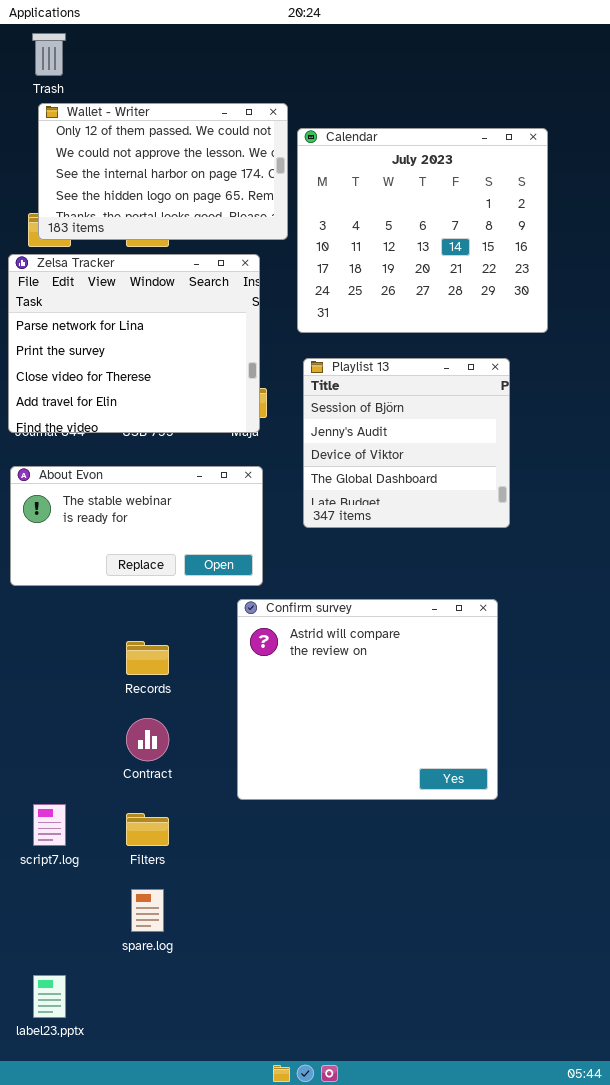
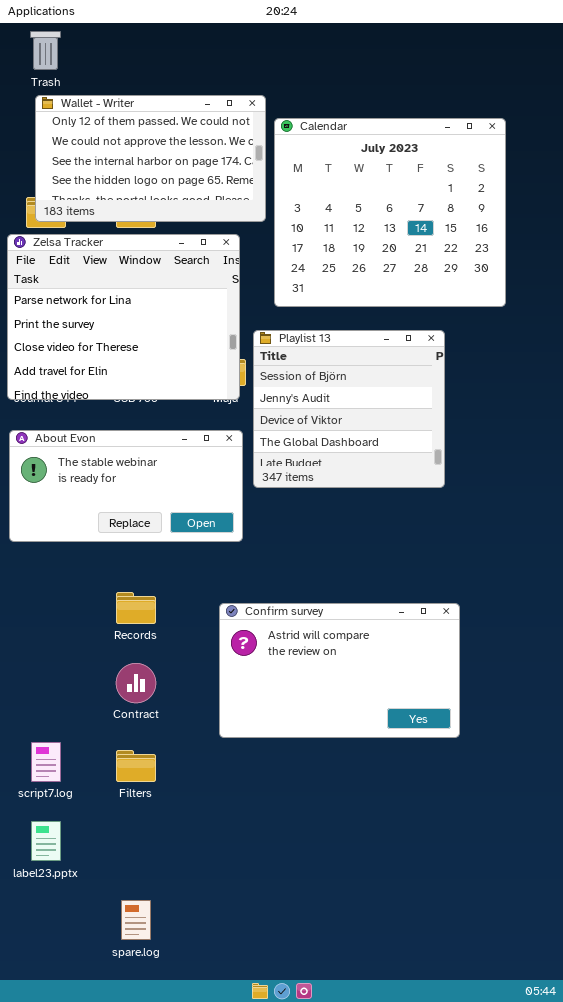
Playlist 13: [303,358,510,528] -> [253,330,445,488], moved
Confirm survey: [237,599,498,800] -> [219,603,460,738], resized
spare.log: [131,889,164,932] -> [121,900,151,940], moved
label23.pptx: [33,975,66,1018] -> [31,821,61,861], moved

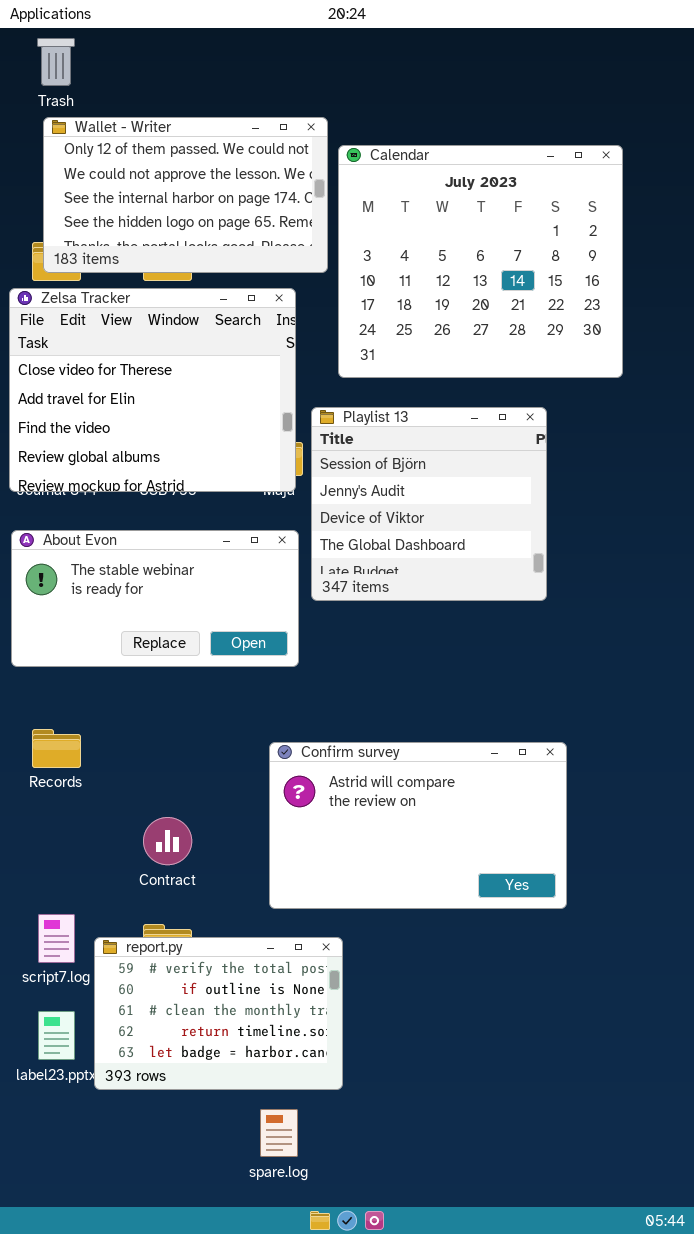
Zelsa Tracker: [7,234,240,400] -> [9,288,296,492], scrolled down 2 rows
Records: [116,592,156,624] -> [32,729,81,768], moved
report.py: none -> [94,937,343,1090], opened
spare.log: [121,900,151,940] -> [260,1109,298,1157], moved

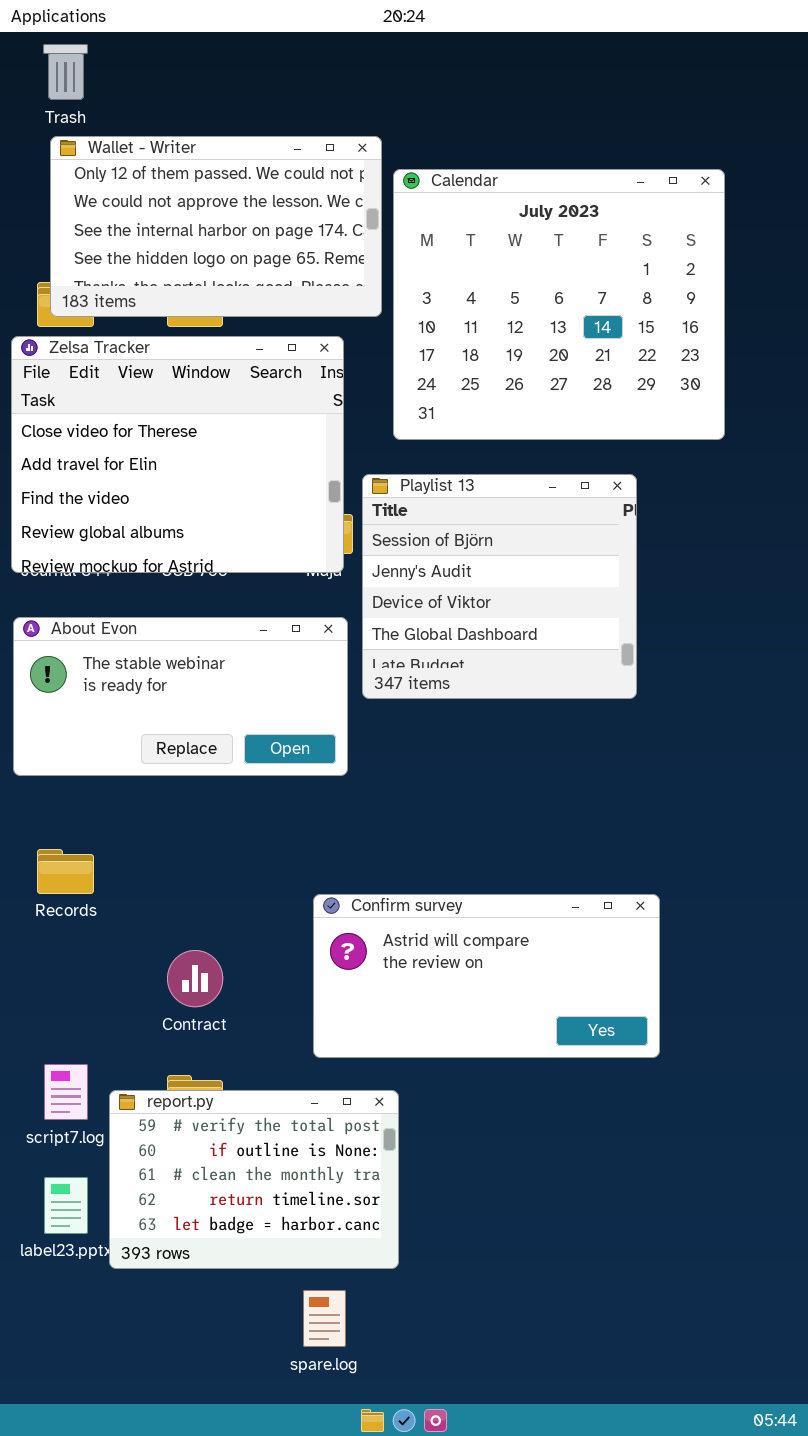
Confirm survey: [269,742,567,909] -> [313,894,660,1058], resized

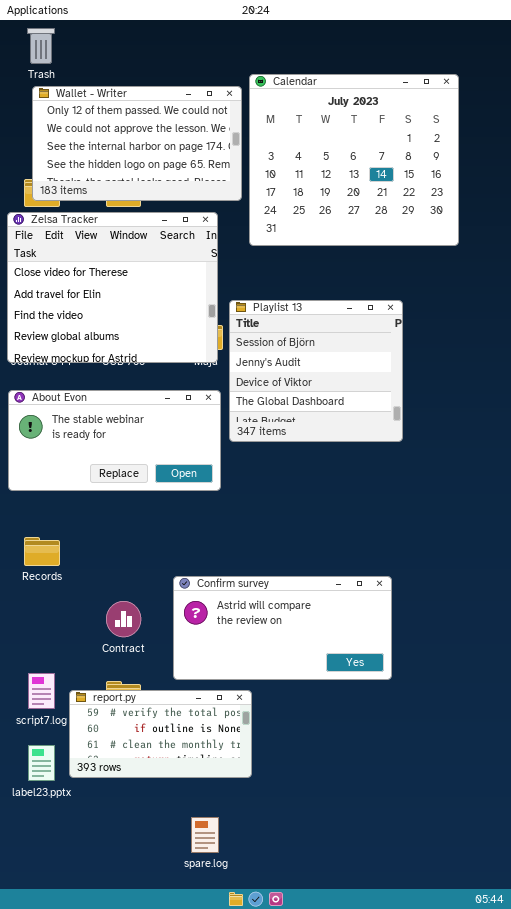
Calendar: [393,169,725,440] -> [249,74,459,246], moved
Confirm survey: [313,894,660,1058] -> [173,576,392,680], moved
report.py: [109,1090,399,1269] -> [69,690,252,778], resized

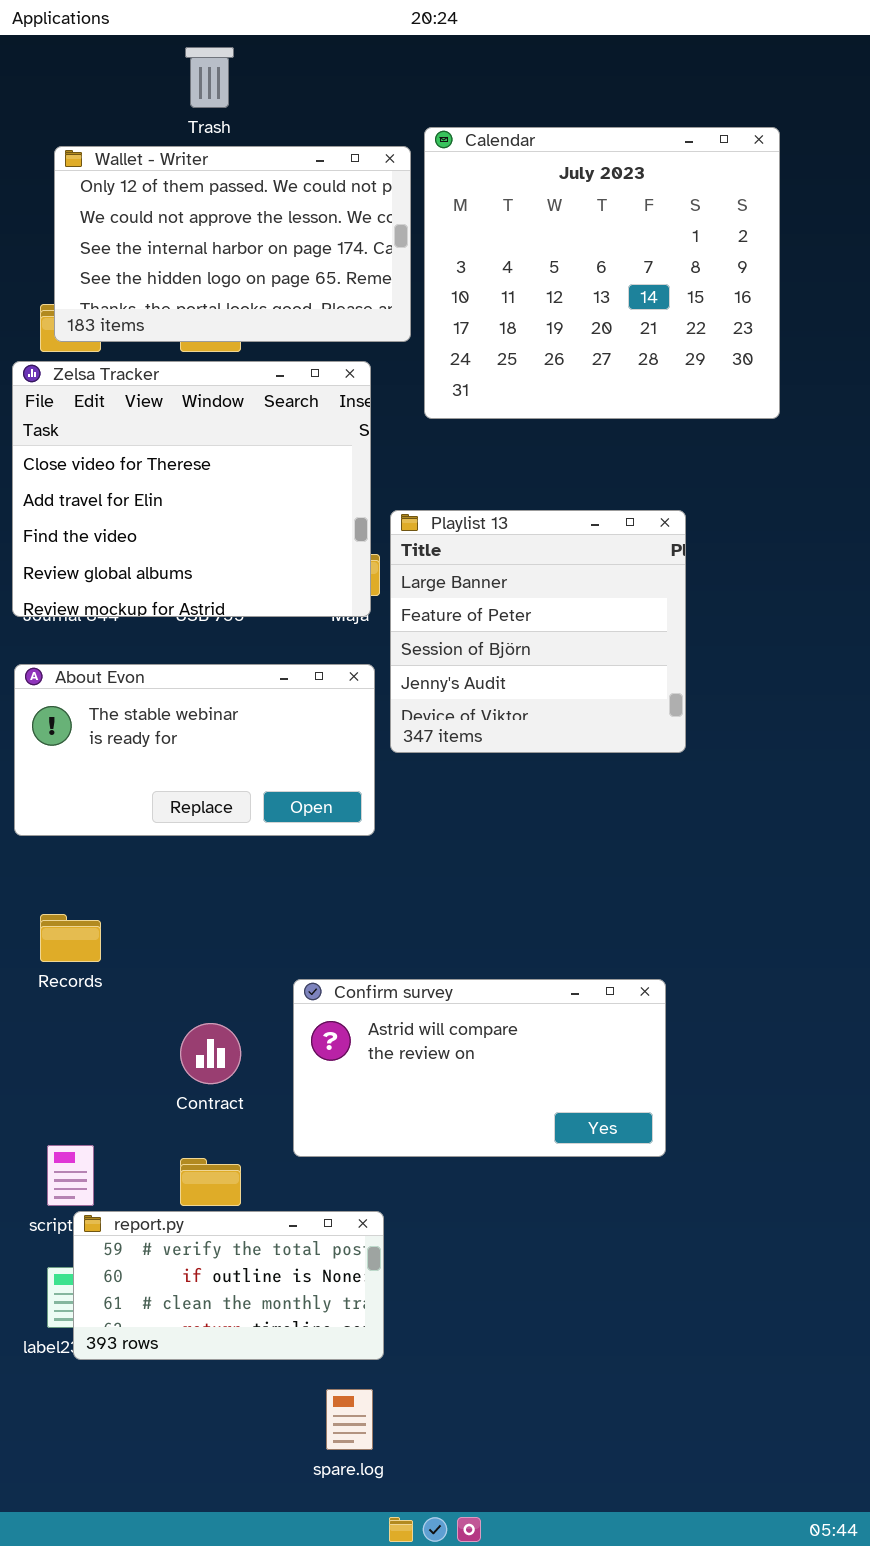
Trash: [27,28,55,64] -> [185,47,234,108], moved
Playlist 13: [229,300,403,442] -> [390,510,686,753], scrolled up 2 rows
report.py: [69,690,252,778] -> [73,1211,384,1360], moved

